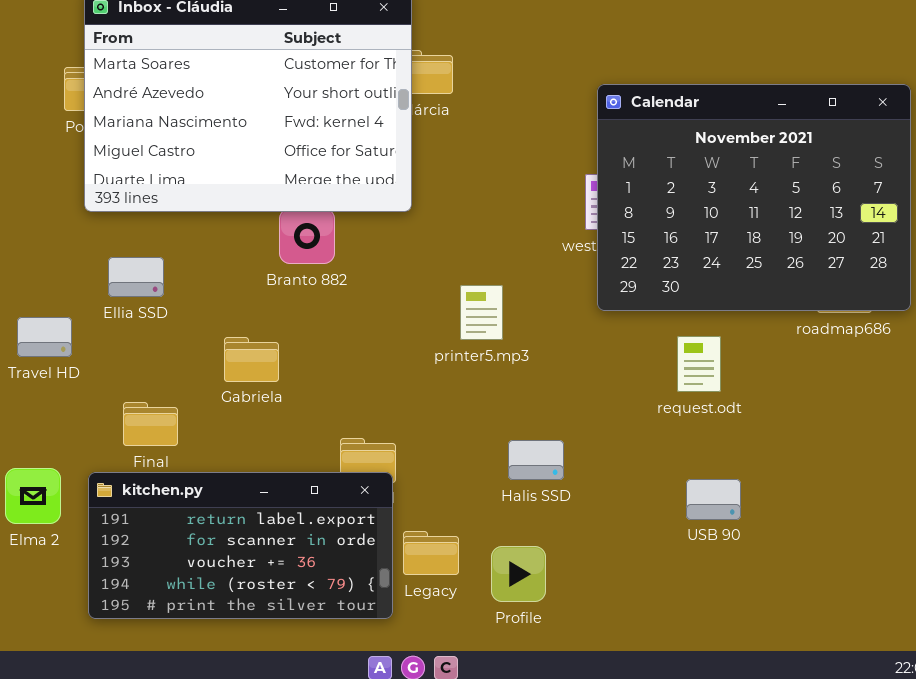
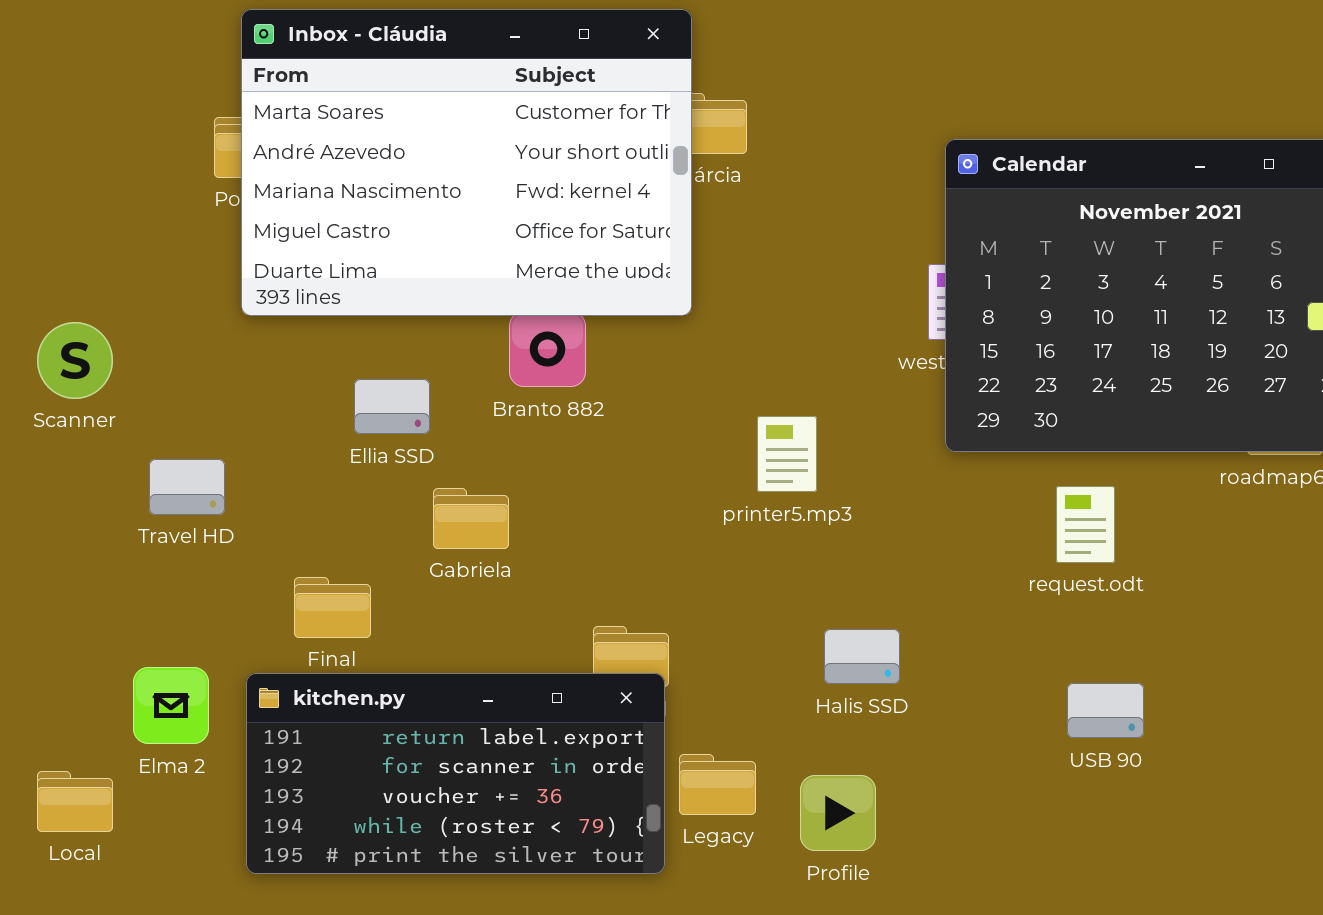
Ellia SSD: [108,257,164,297] -> [354,379,430,434], moved

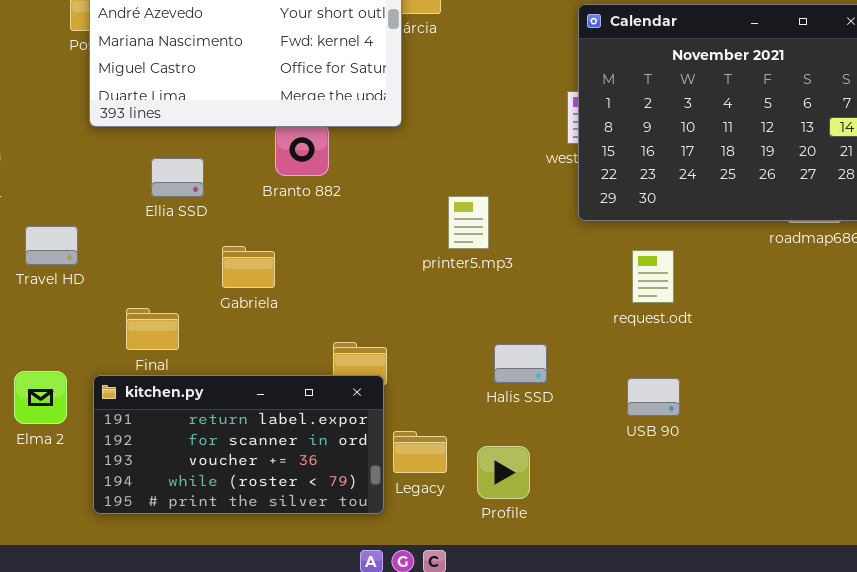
Ellia SSD: [354,379,430,434] -> [151,158,204,197], moved
request.odt: [1056,486,1115,563] -> [632,250,674,303], moved
USB 90: [1067,683,1144,738] -> [627,378,680,416], moved

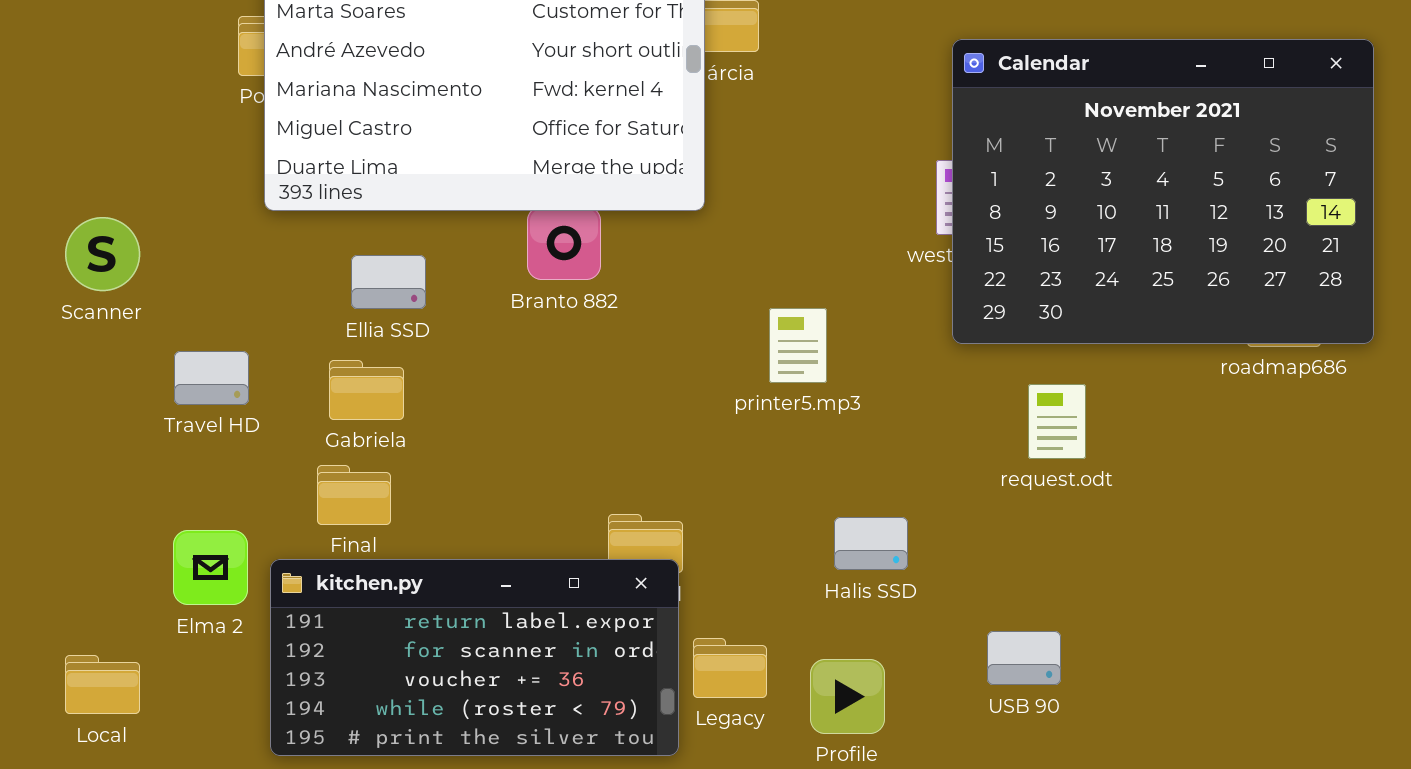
Gabriela: [222,246,275,288] -> [329,360,404,420], moved
Elma 2: [14,371,67,424] -> [173,530,248,605], moved
USB 90: [627,378,680,416] -> [987,631,1061,685], moved

